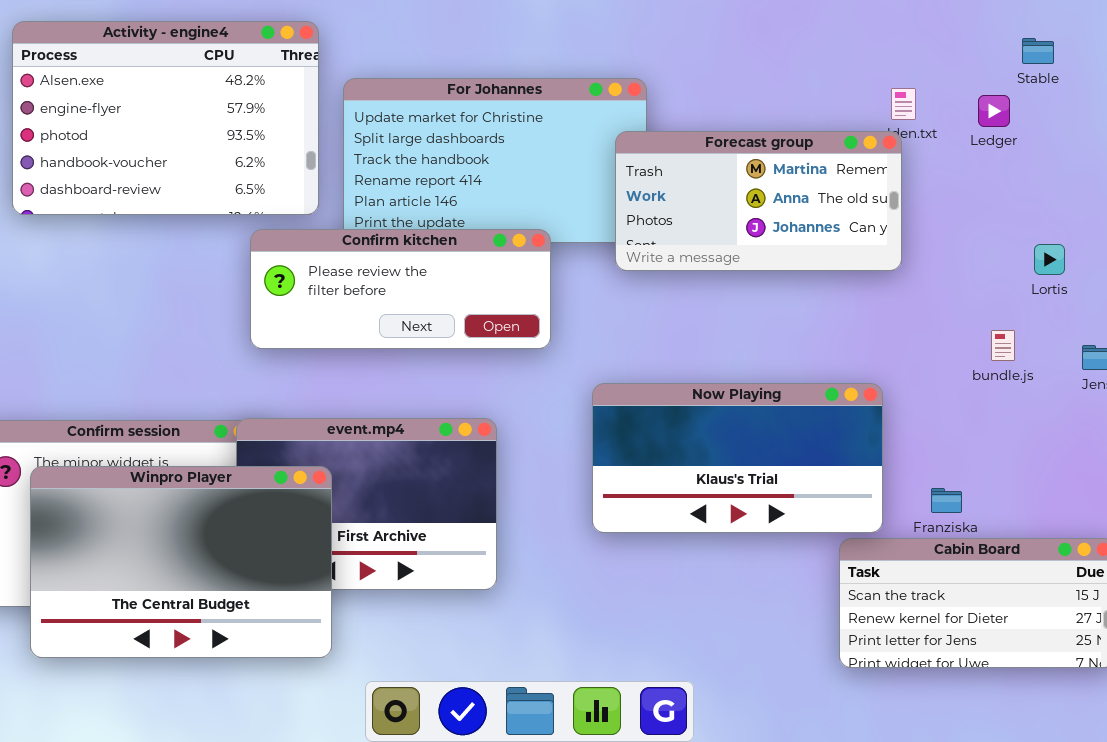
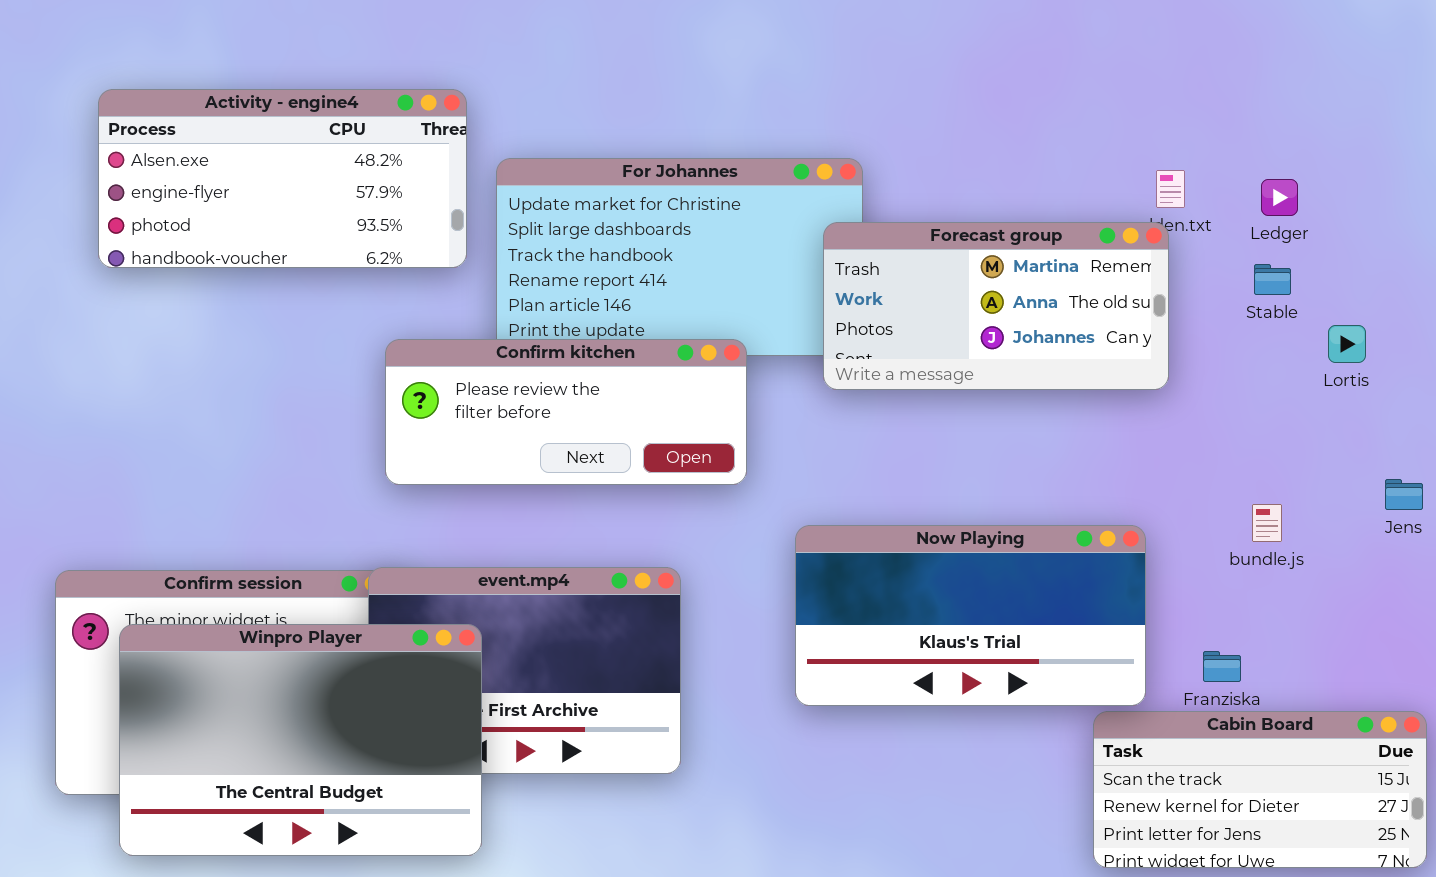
Activity - engine4: [12,21,319,215] -> [98,89,467,268], resized
Stable: [1022,38,1054,64] -> [1254,264,1291,295], moved
Lortis: [1034,244,1065,275] -> [1328,325,1366,363], moved
bundle.js: [991,330,1015,361] -> [1252,504,1282,542], moved

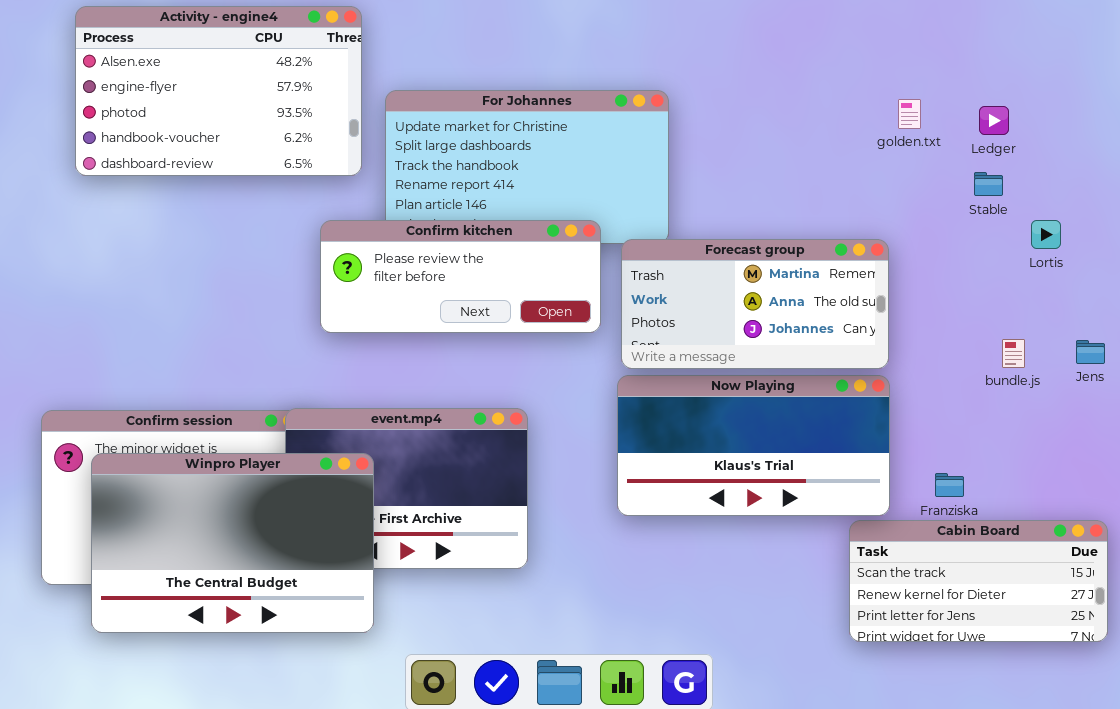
Activity - engine4: [98,89,467,268] -> [75,6,362,176], resized
Forecast group: [823,222,1169,390] -> [621,239,889,369], moved
Confirm kitchen: [385,339,747,485] -> [320,220,601,333], moved
bundle.js: [1252,504,1282,542] -> [1002,339,1025,368], moved

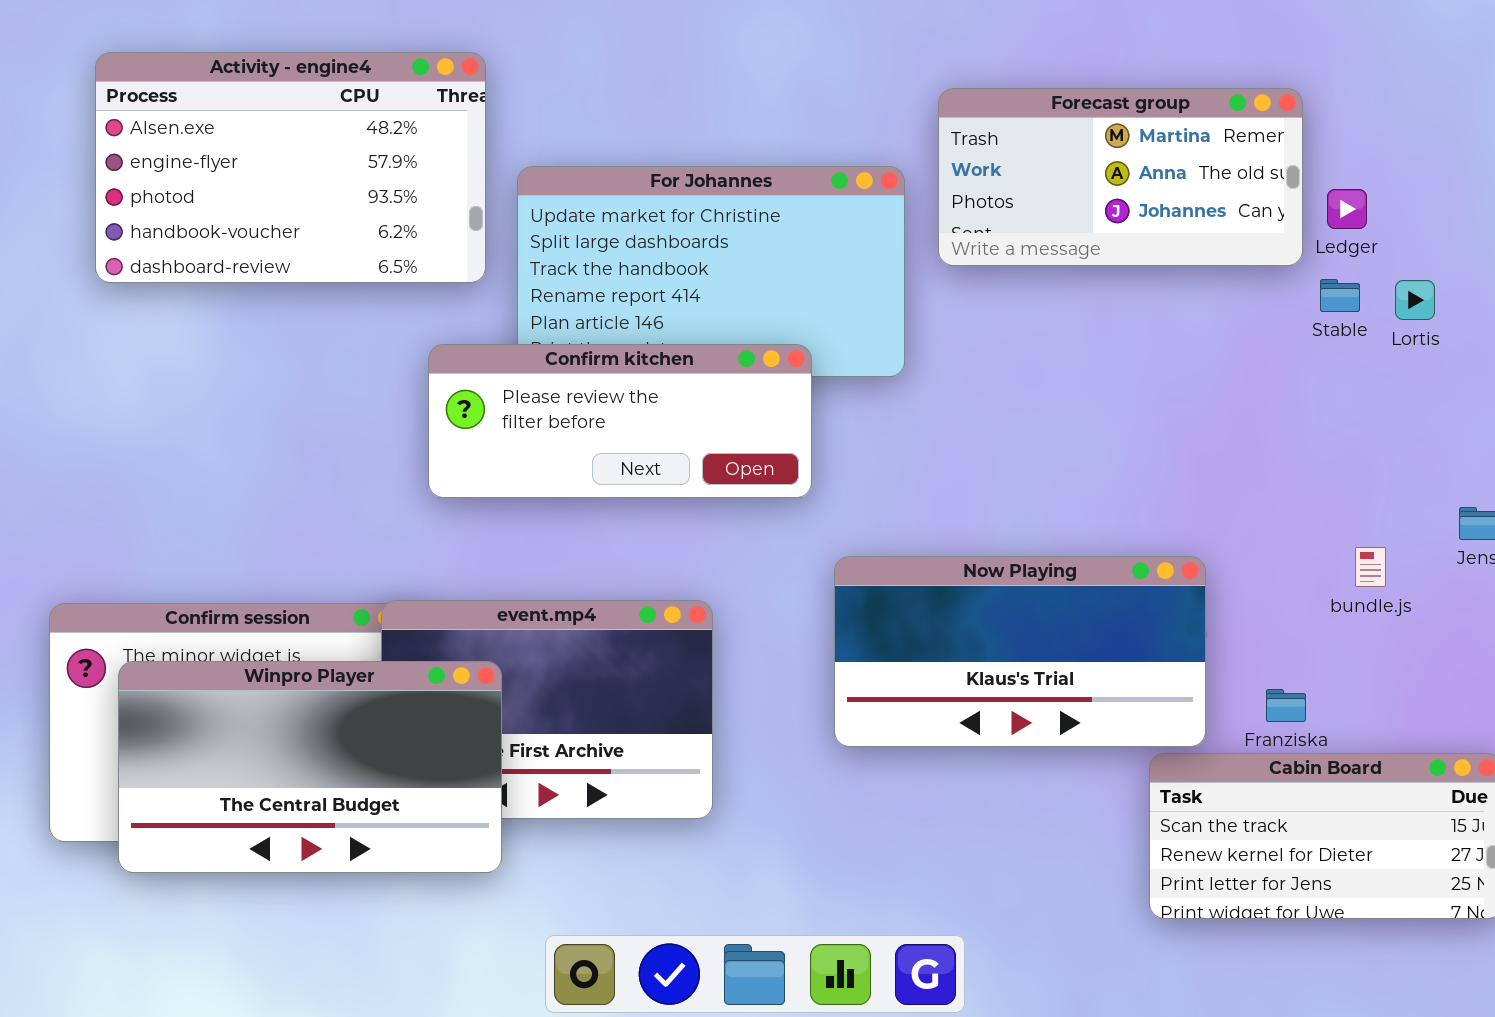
Lortis: [1031,220,1061,249] -> [1395,280,1435,320], moved
Forecast group: [621,239,889,369] -> [938,88,1303,266], moved
bundle.js: [1002,339,1025,368] -> [1355,547,1386,587], moved
Winpro Player: [91,453,374,633] -> [118,661,502,873], resized

